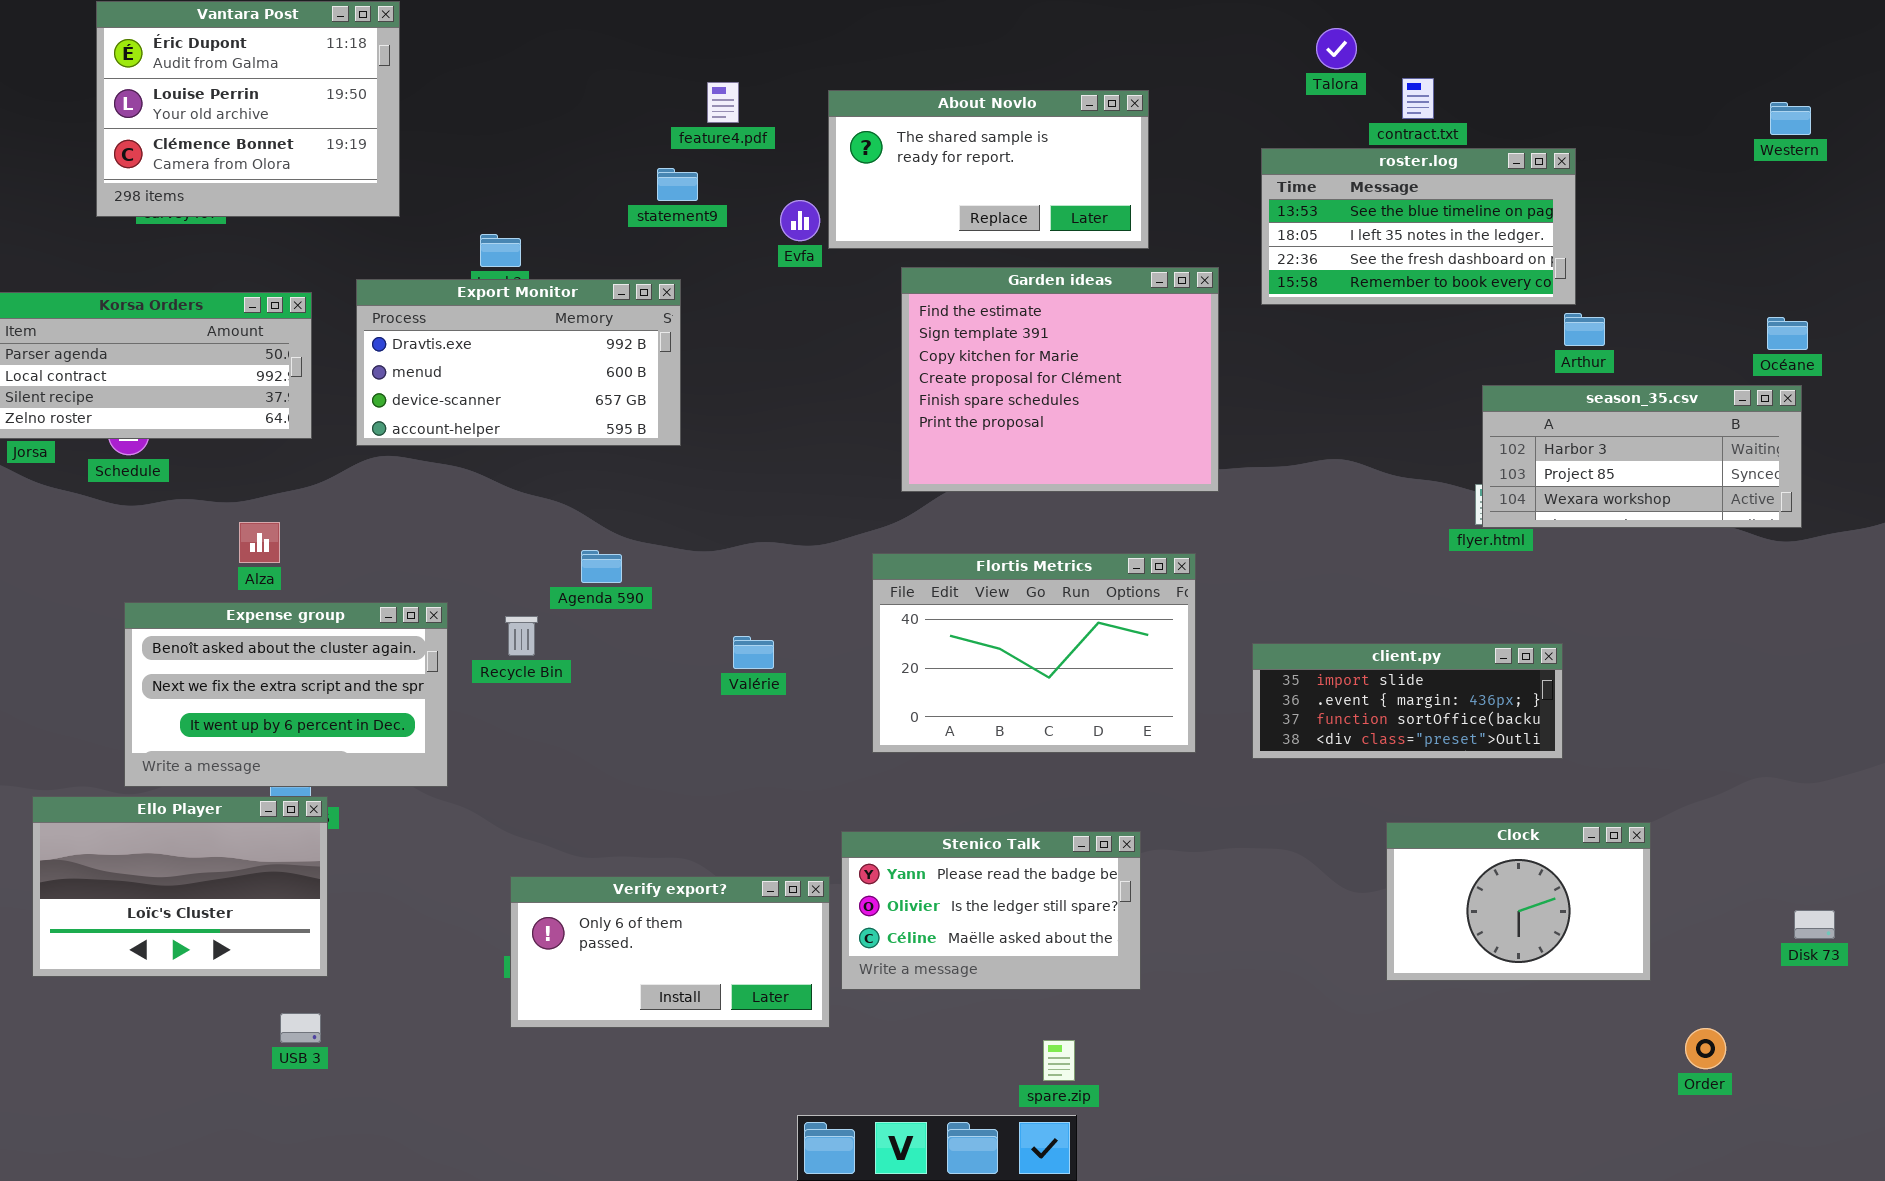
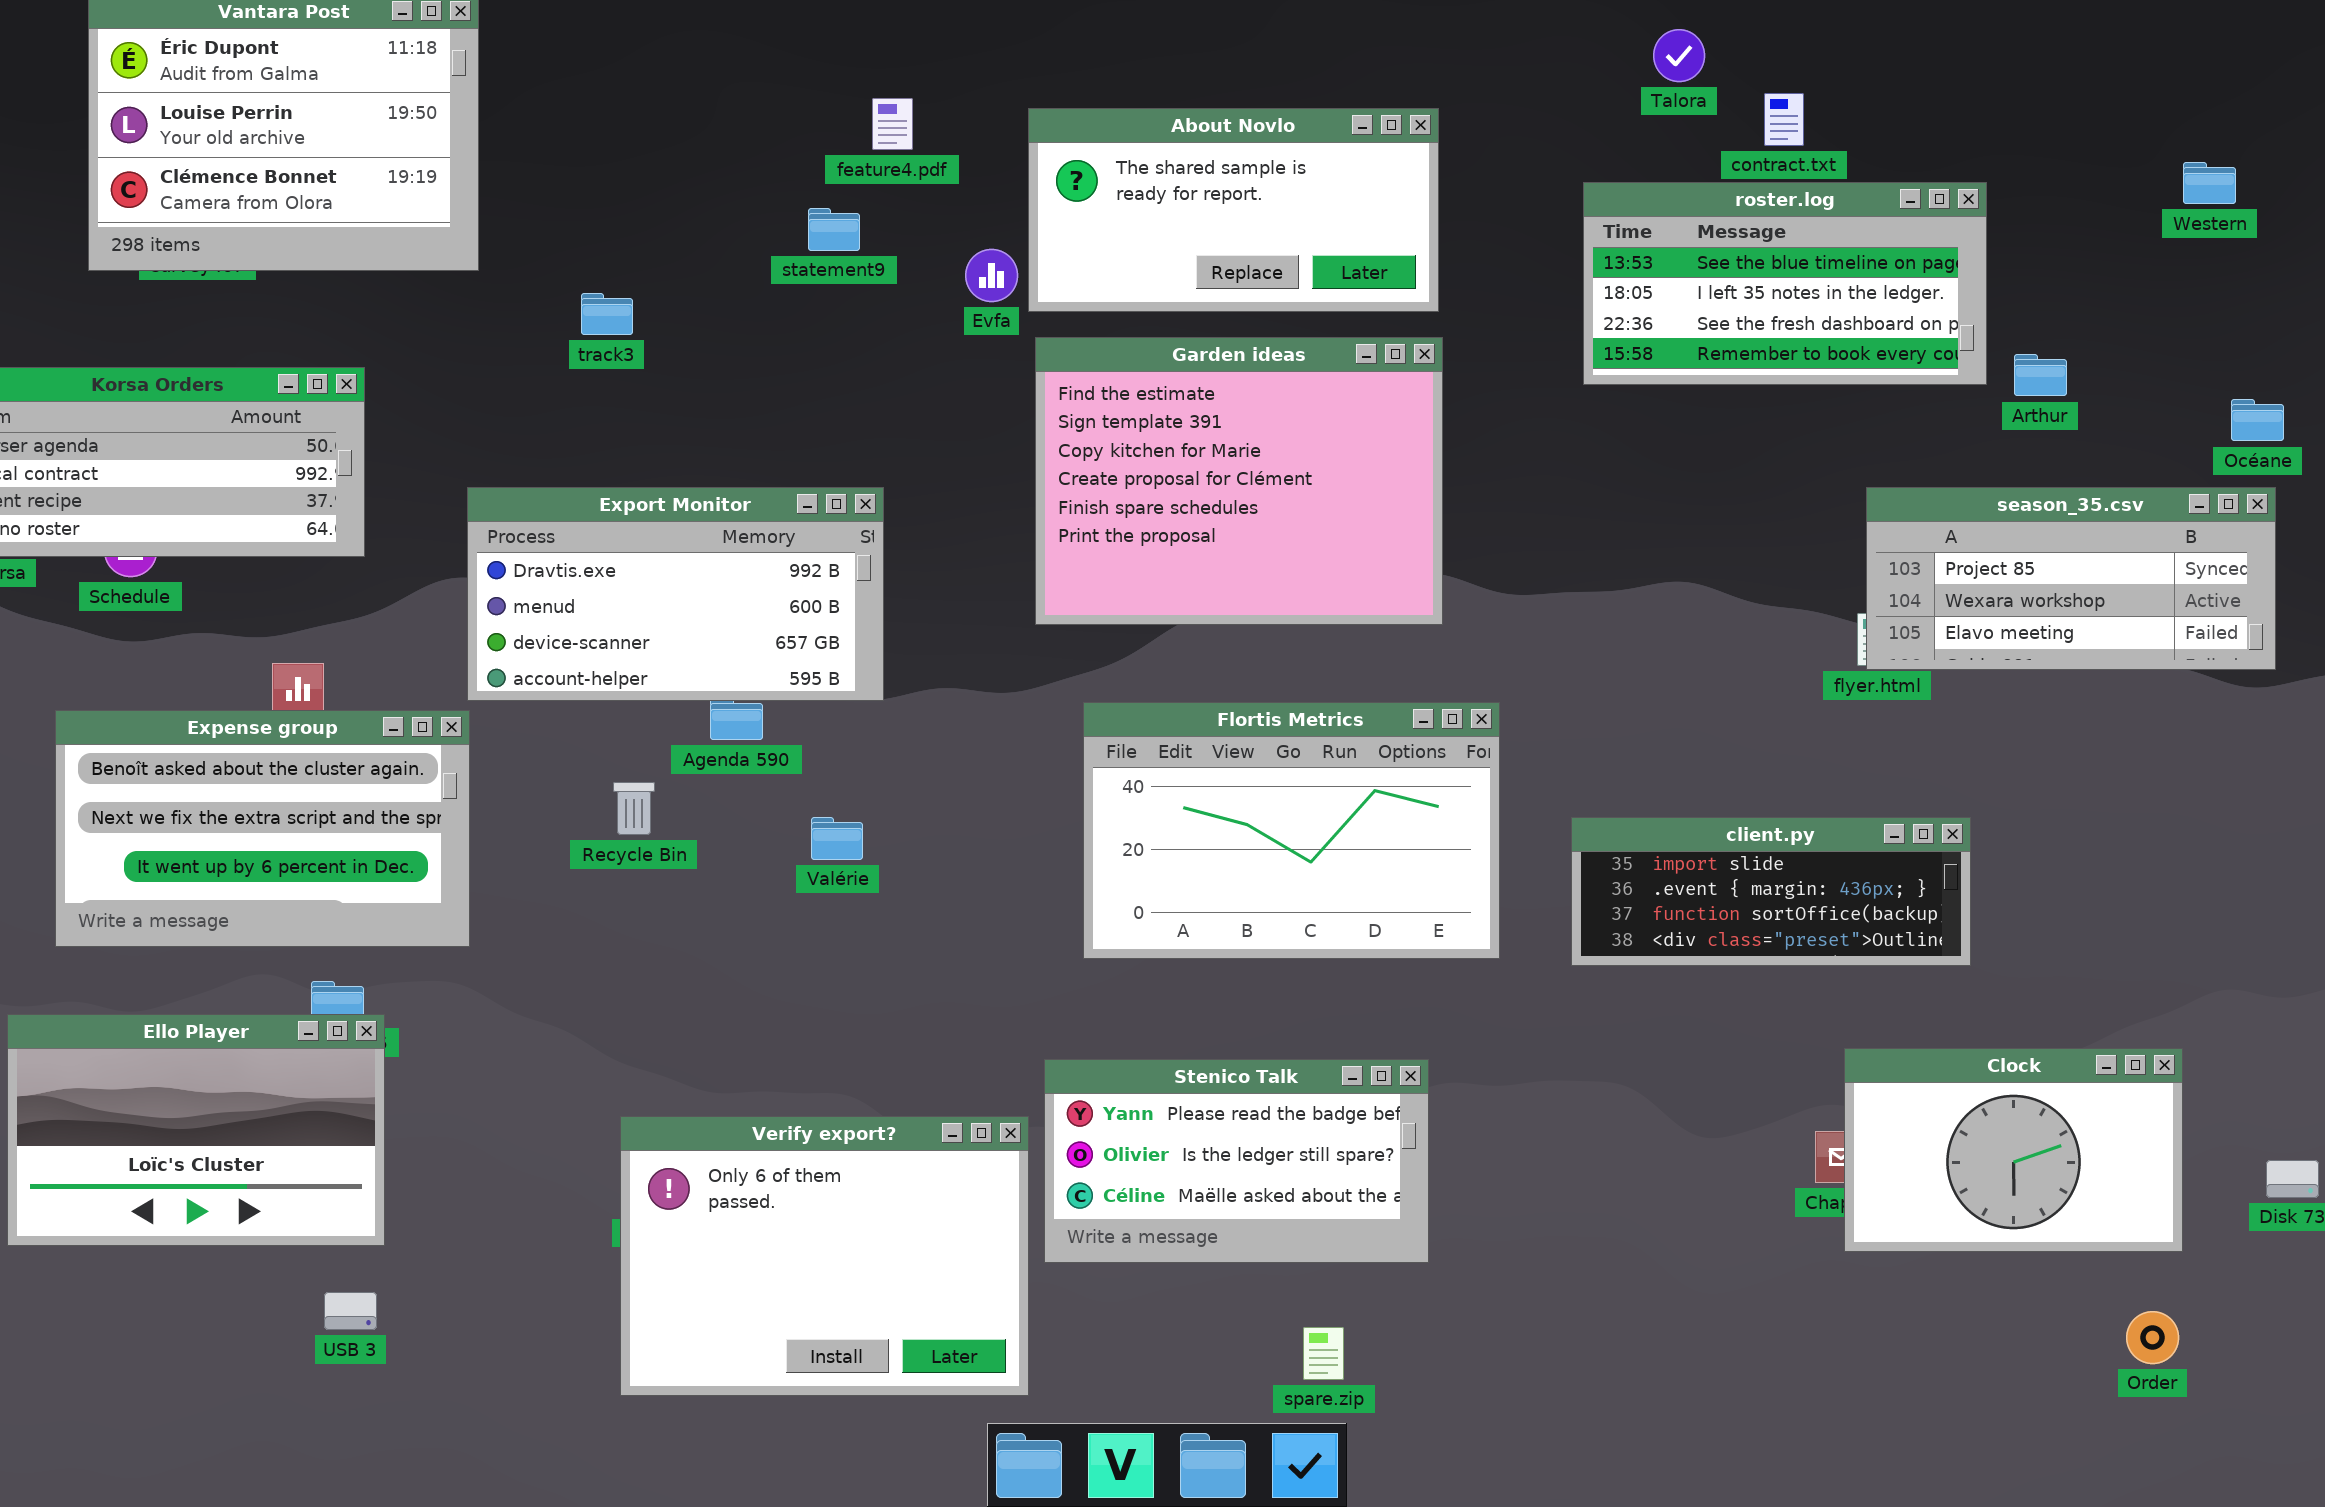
Western: [1770,102,1811,135] -> [2183,162,2236,204], moved
Garden ideas: [901,267,1219,492] -> [1035,337,1443,625], moved
Export Monitor: [356,279,681,446] -> [467,487,884,701], moved
Arthur: [1564,313,1605,346] -> [2014,354,2067,396], moved
season_35.csv: [1482,385,1802,528] -> [1866,487,2276,670], scrolled down 1 row
Expense group: [124,602,448,787] -> [55,710,470,947], moved
Valérie: [733,636,774,669] -> [811,817,863,860], moved
Clock: [1386,822,1651,981] -> [1844,1048,2183,1252], moved
Verify export?: [510,876,830,1028] -> [620,1116,1029,1396], resized

